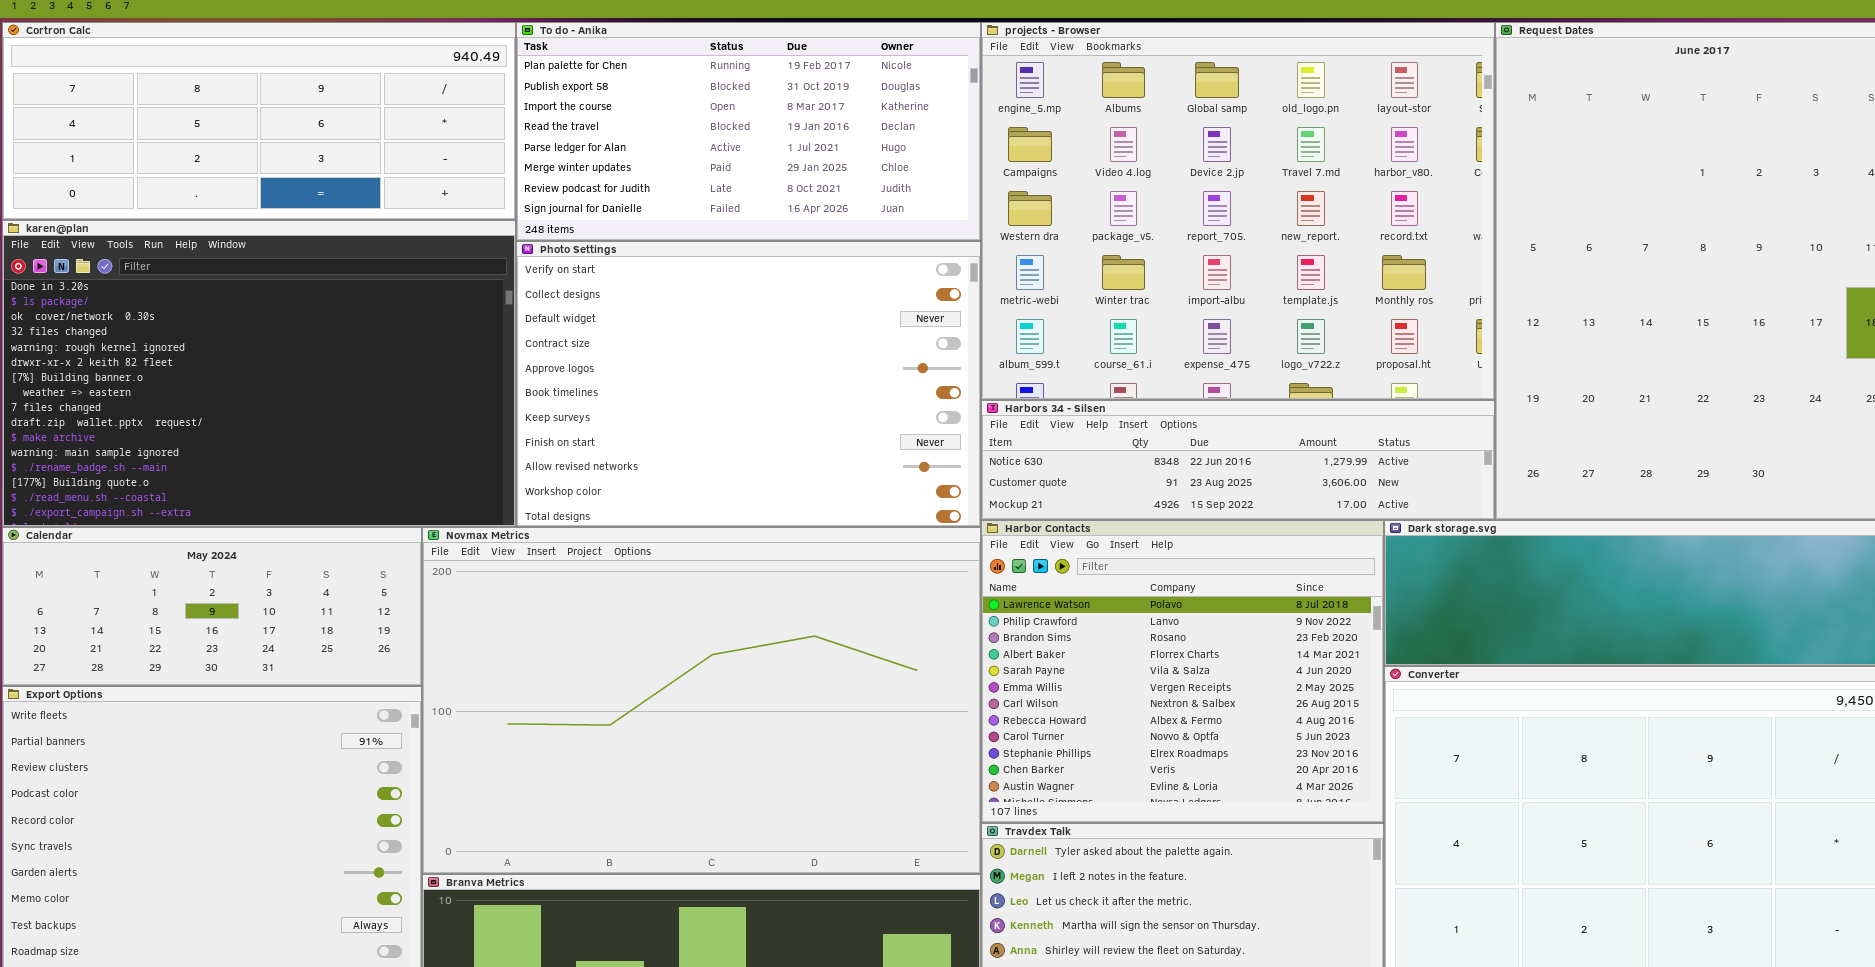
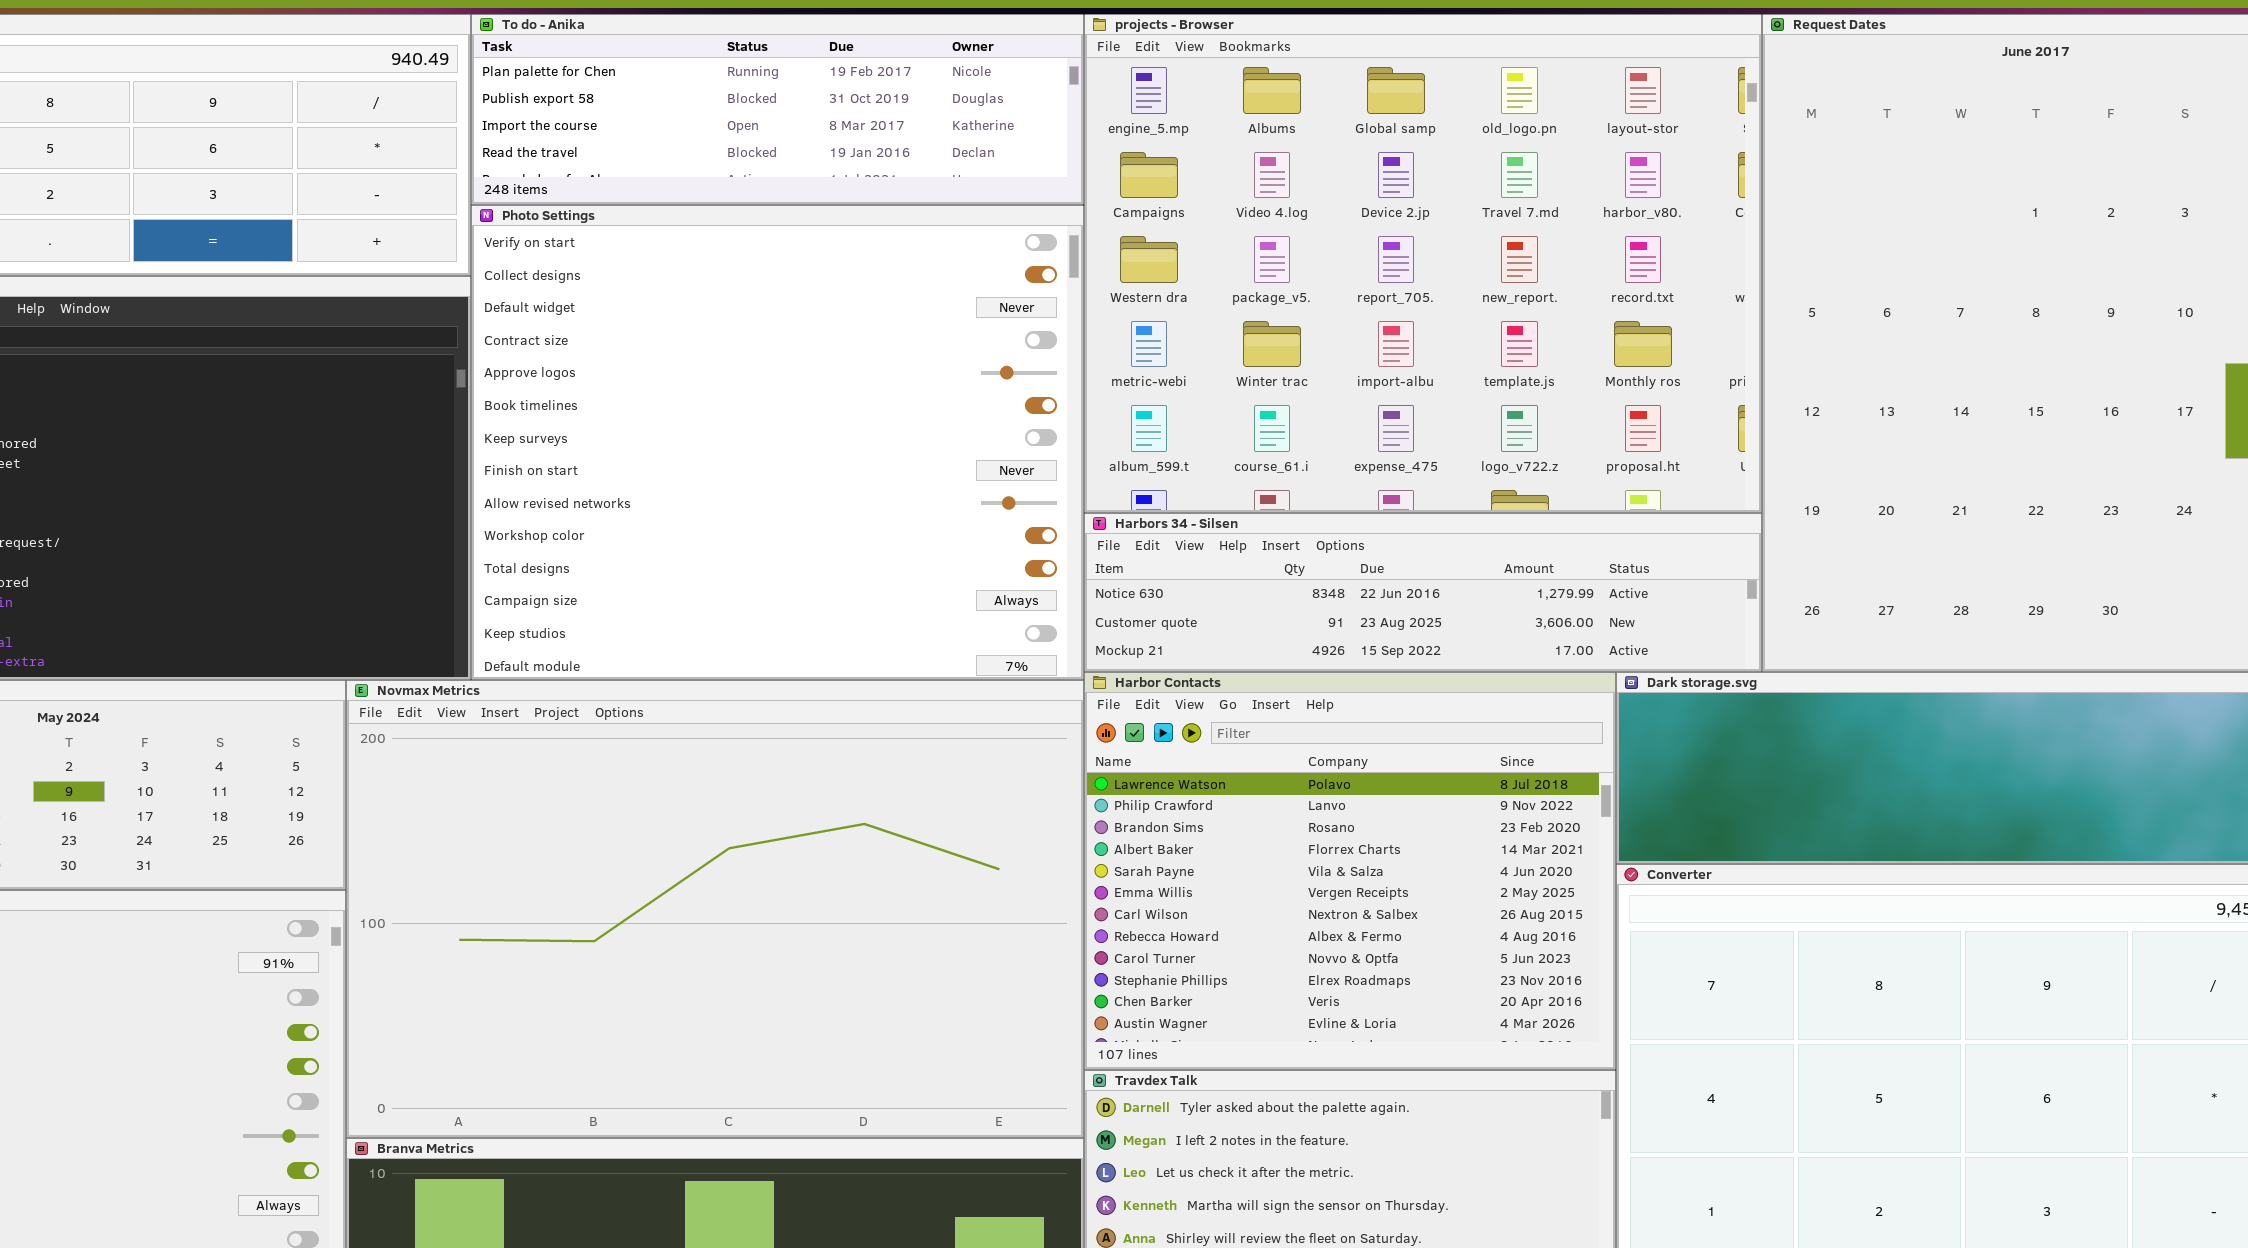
To do - Anika: [516,22,981,241] -> [471,14,1084,205], resized
Photo Settings: [516,241,981,527] -> [471,205,1084,680], resized

